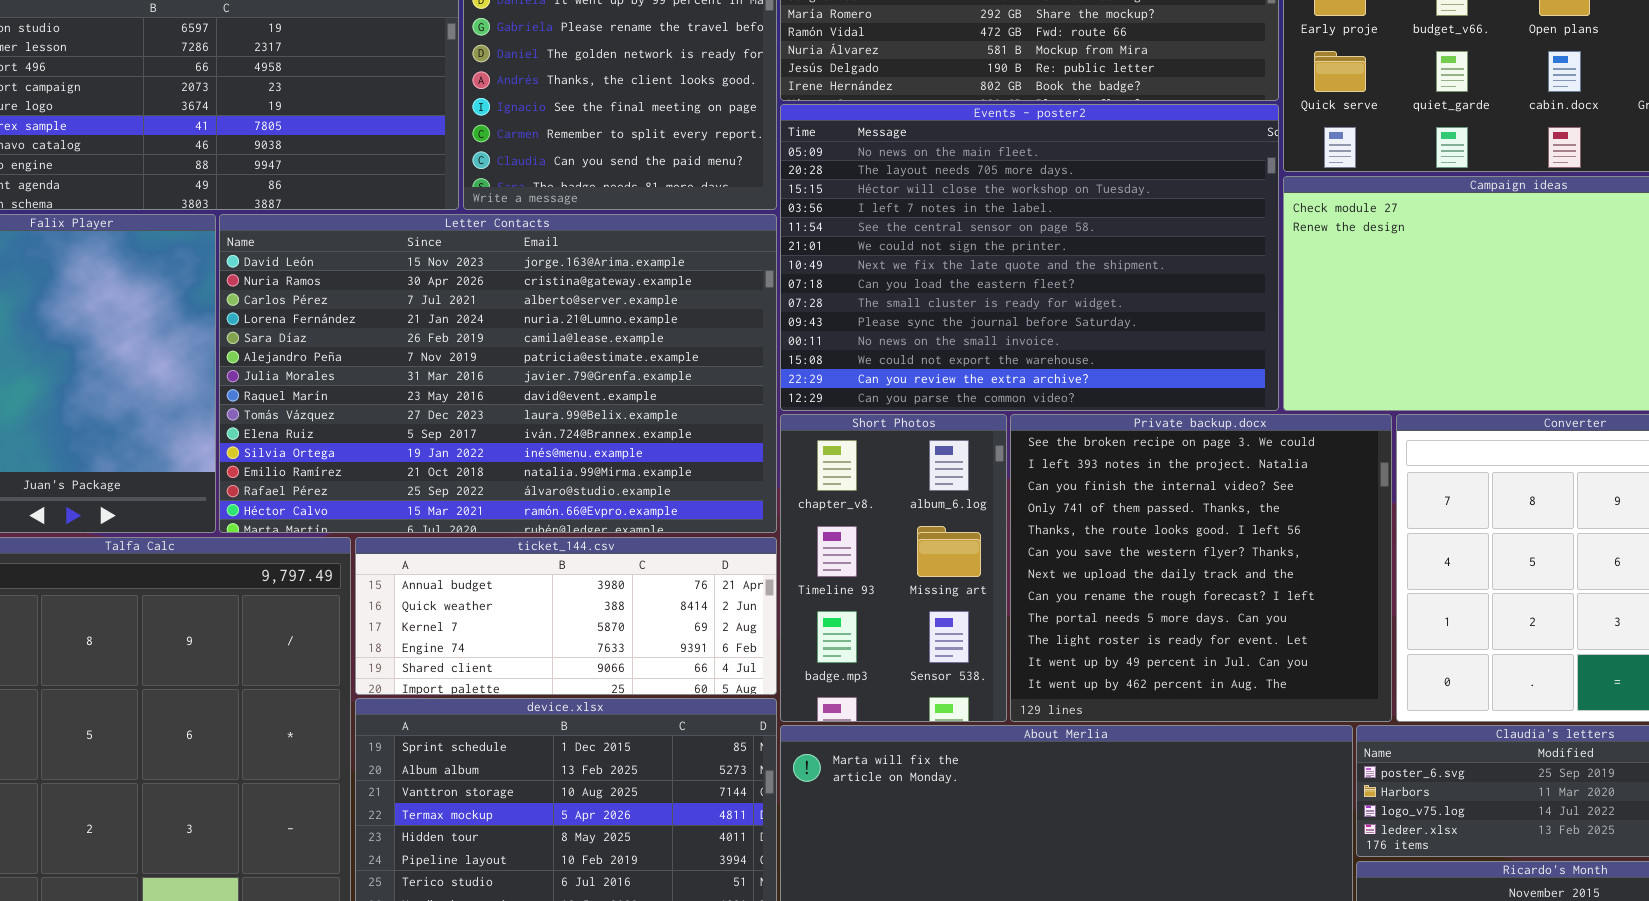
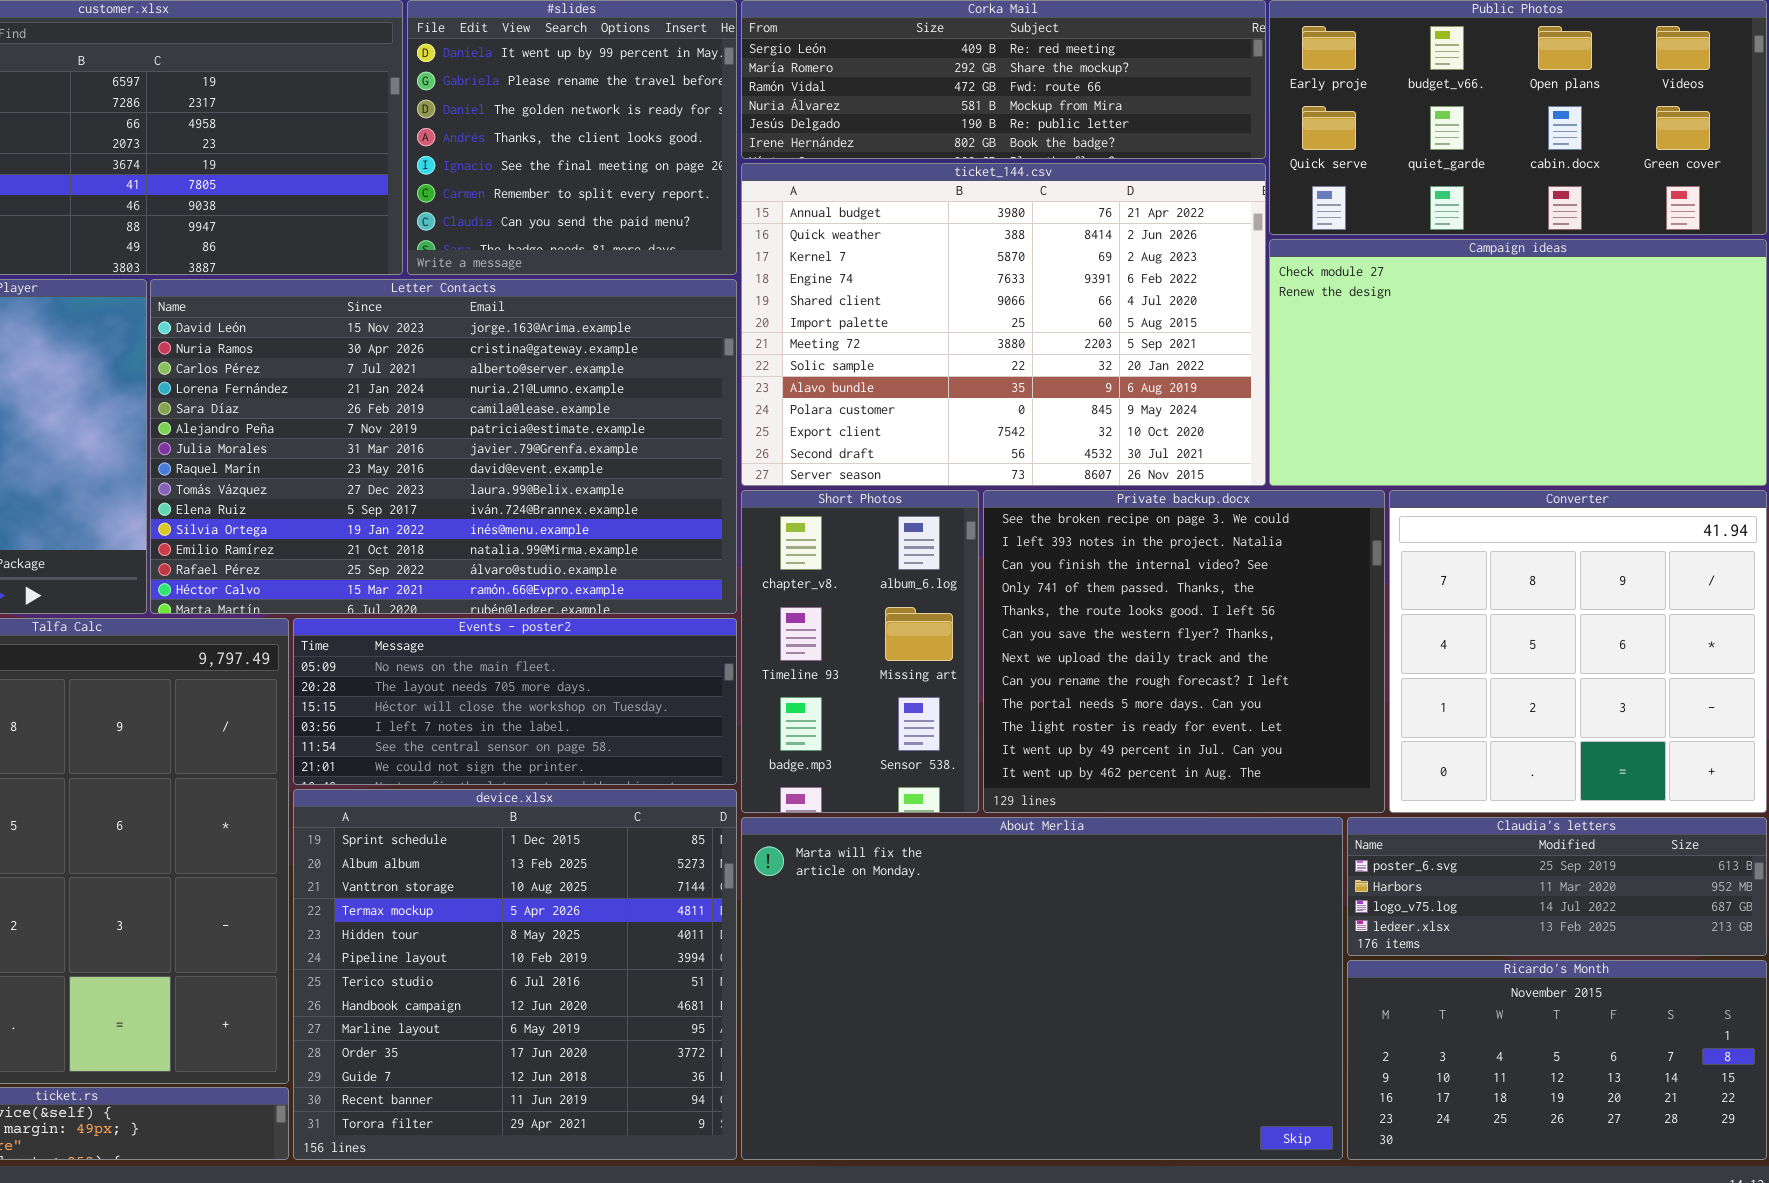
Events - poster2: [780,104,1279,411] -> [293,618,737,785], moved, resized
ticket_144.csv: [355,537,777,695] -> [741,163,1266,486], moved, resized

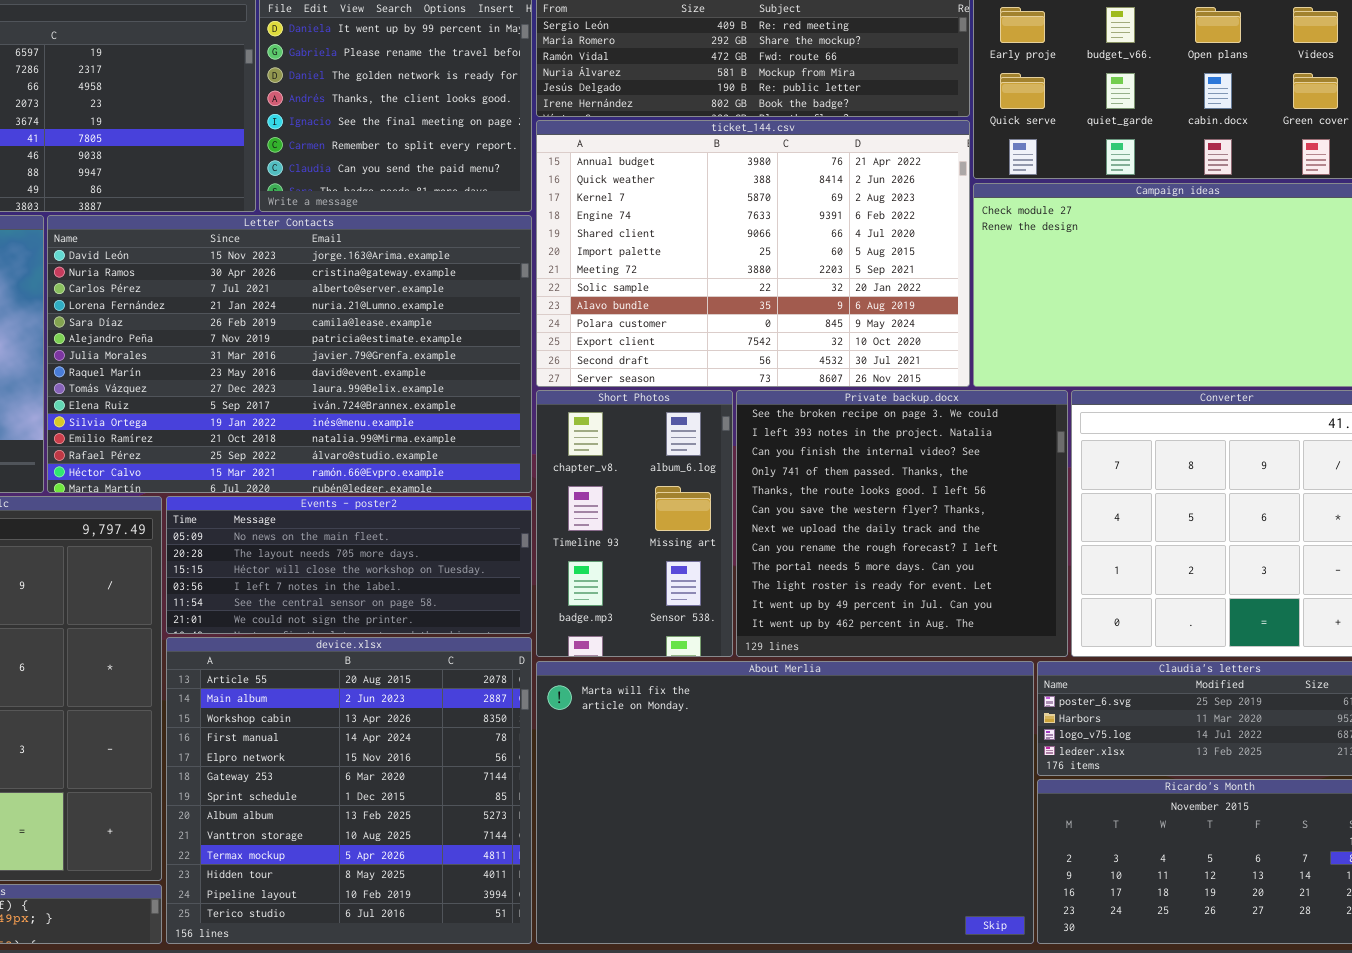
device.xlsx: [293,789,737,1160] -> [166,637,532,944], scrolled up 6 rows

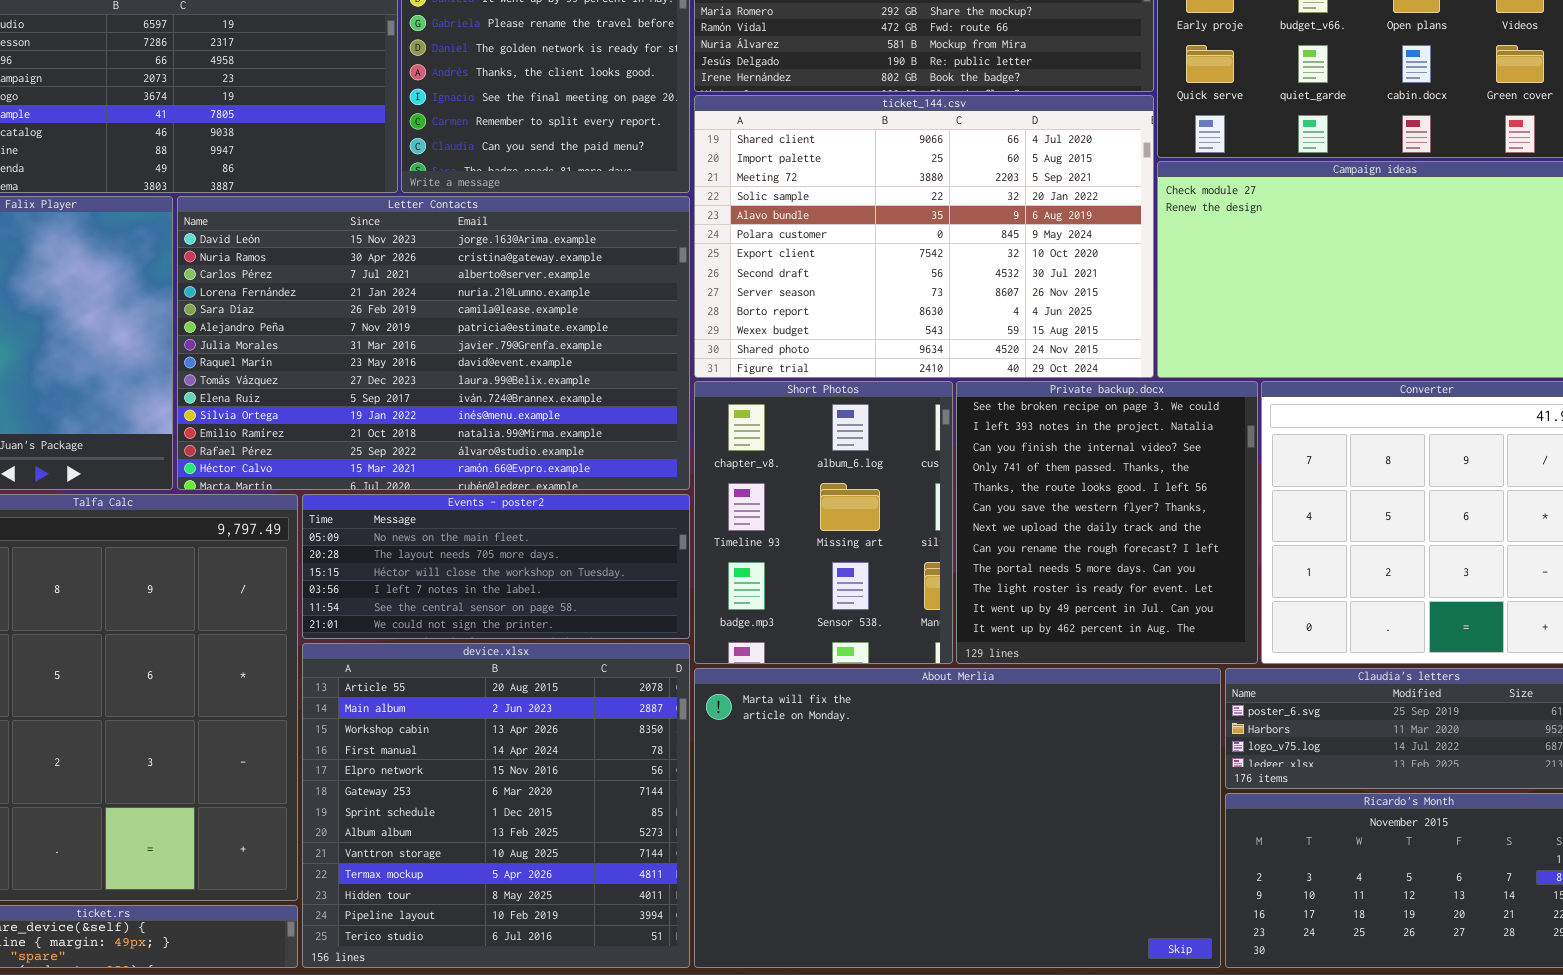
ticket_144.csv: [536,120,970,387] -> [694,95,1154,378], scrolled down 4 rows
Short Photos: [536,390,733,657] -> [694,381,953,664], resized
Private backup.docx: [736,390,1068,657] -> [956,381,1258,664], resized

